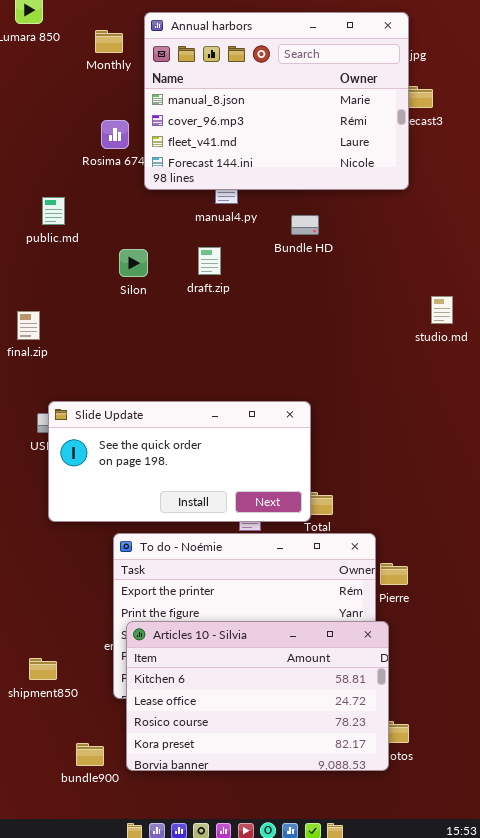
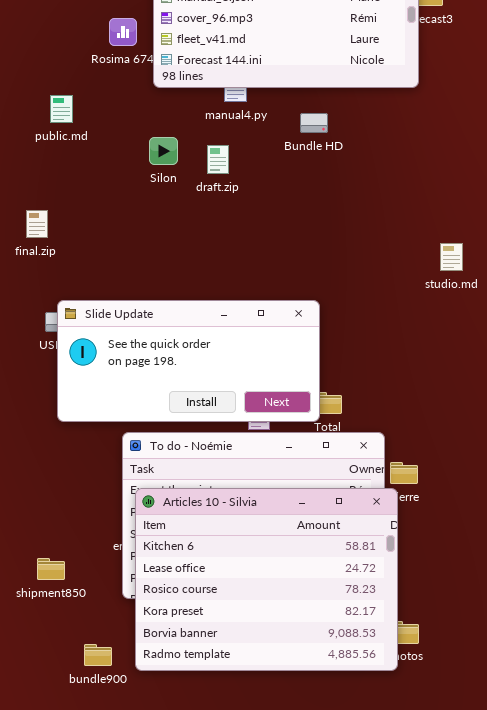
Silon: [119,249,148,277] -> [149,137,178,165], moved
studio.md: [431,296,453,324] -> [440,243,463,271], moved
Articles 10 - Silvia: [126,621,389,771] -> [135,488,398,671], resized

